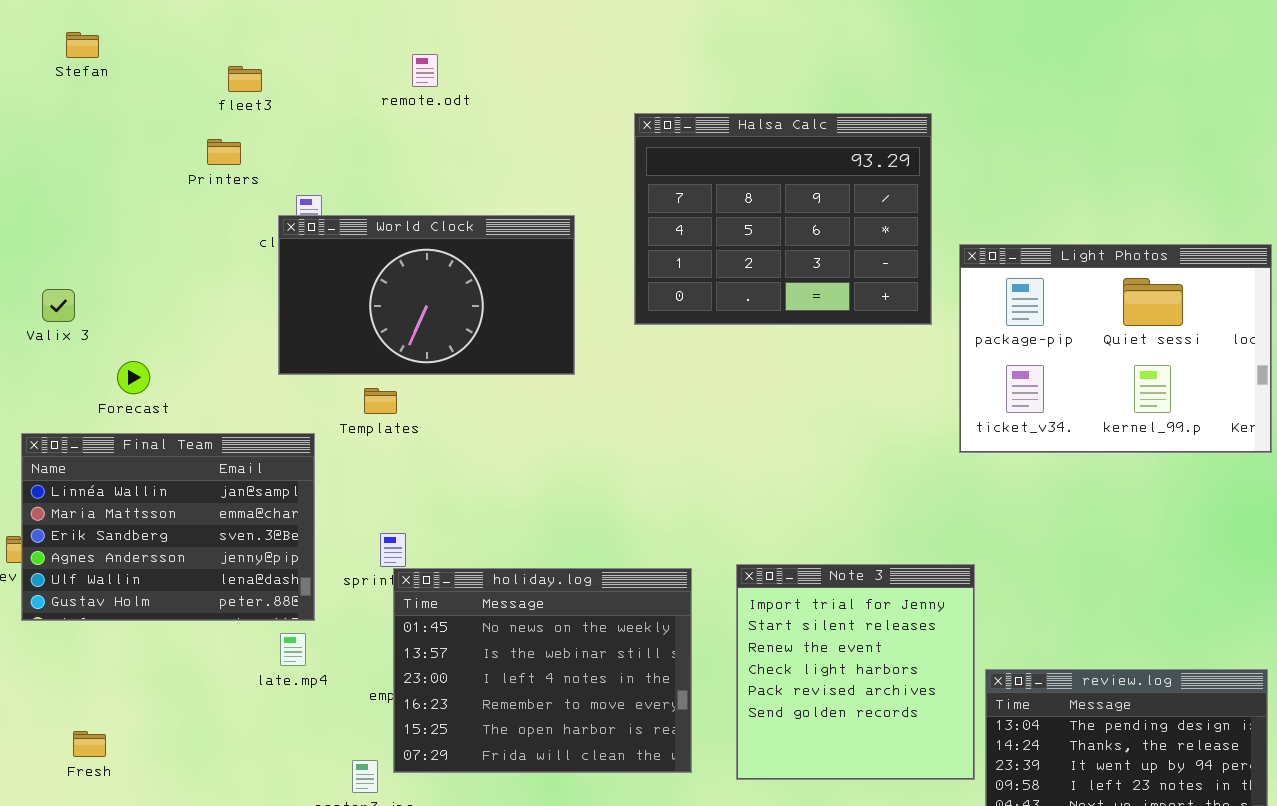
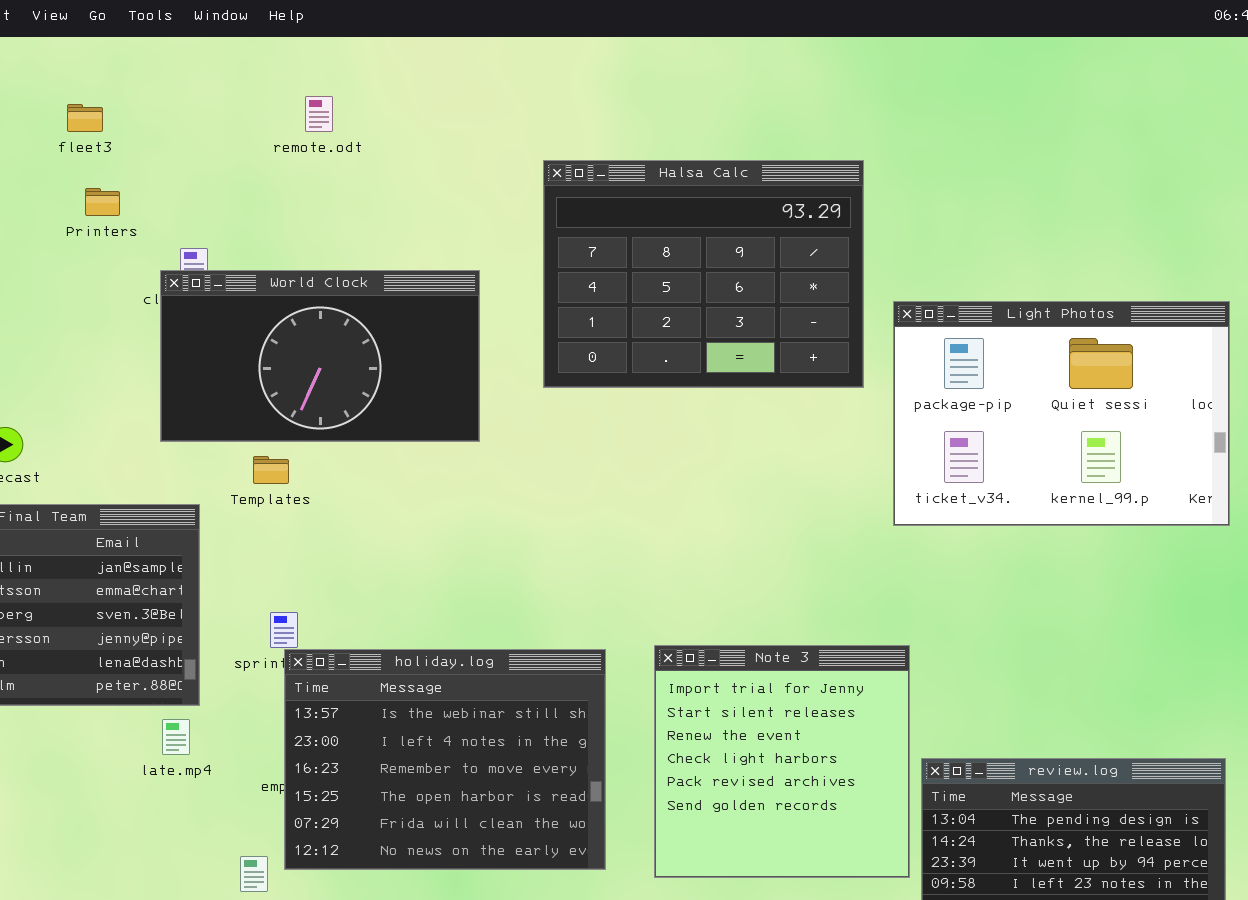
fleet3: [228,66,262,92] -> [67,104,103,132], moved
holiday.log: [393,568,692,773] -> [284,649,606,870], scrolled down 1 row

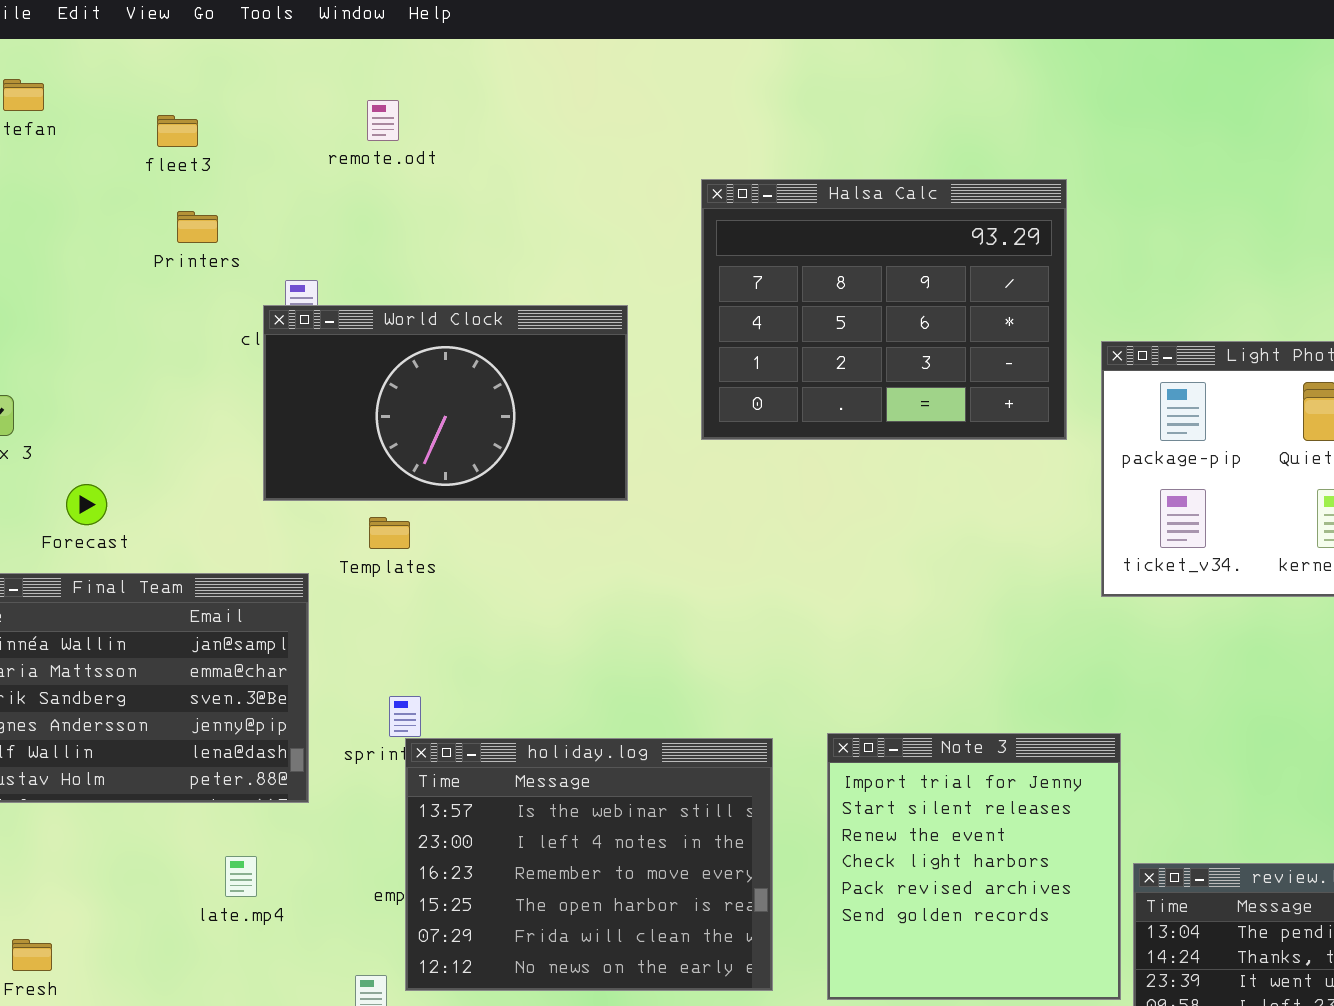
remote.odt: [305,96,333,132] -> [367,100,399,141], moved
late.mp4: [162,719,190,755] -> [225,856,257,897], moved

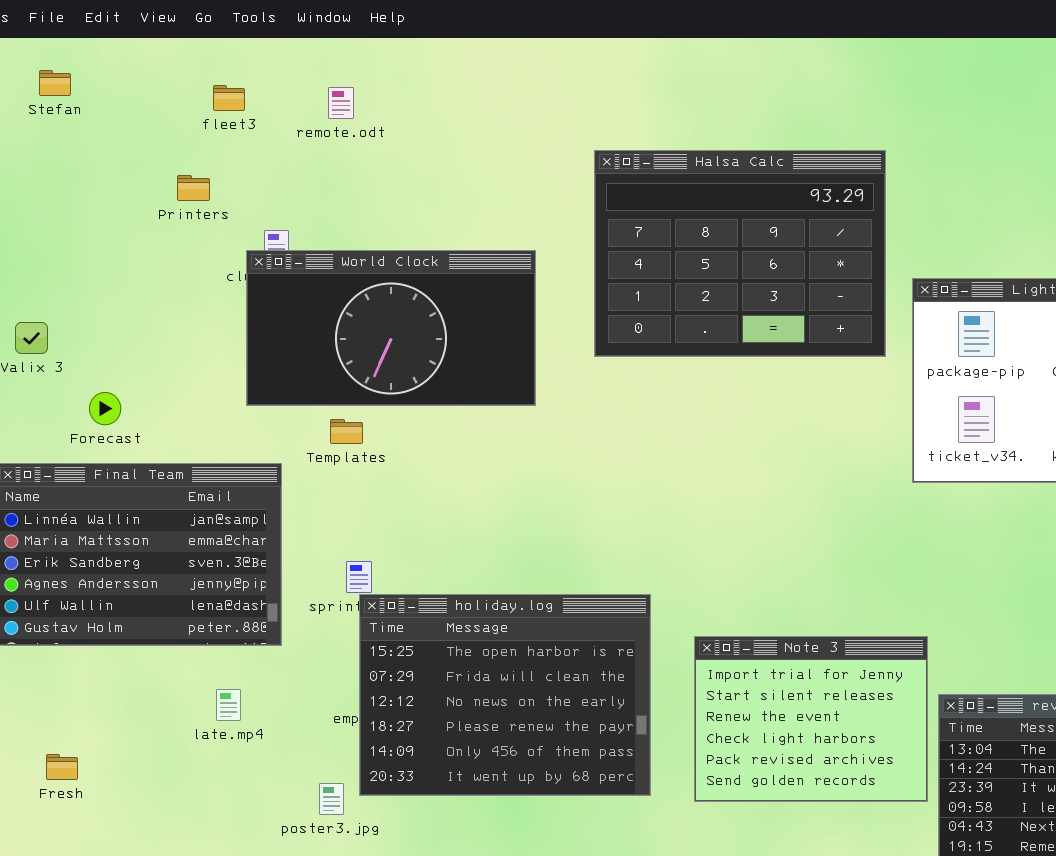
fleet3: [157,115,198,147] -> [213,85,245,111], moved
Note 3: [827,733,1121,1000] -> [694,636,928,802], resized
holiday.log: [405,738,773,991] -> [359,594,651,796], scrolled down 3 rows

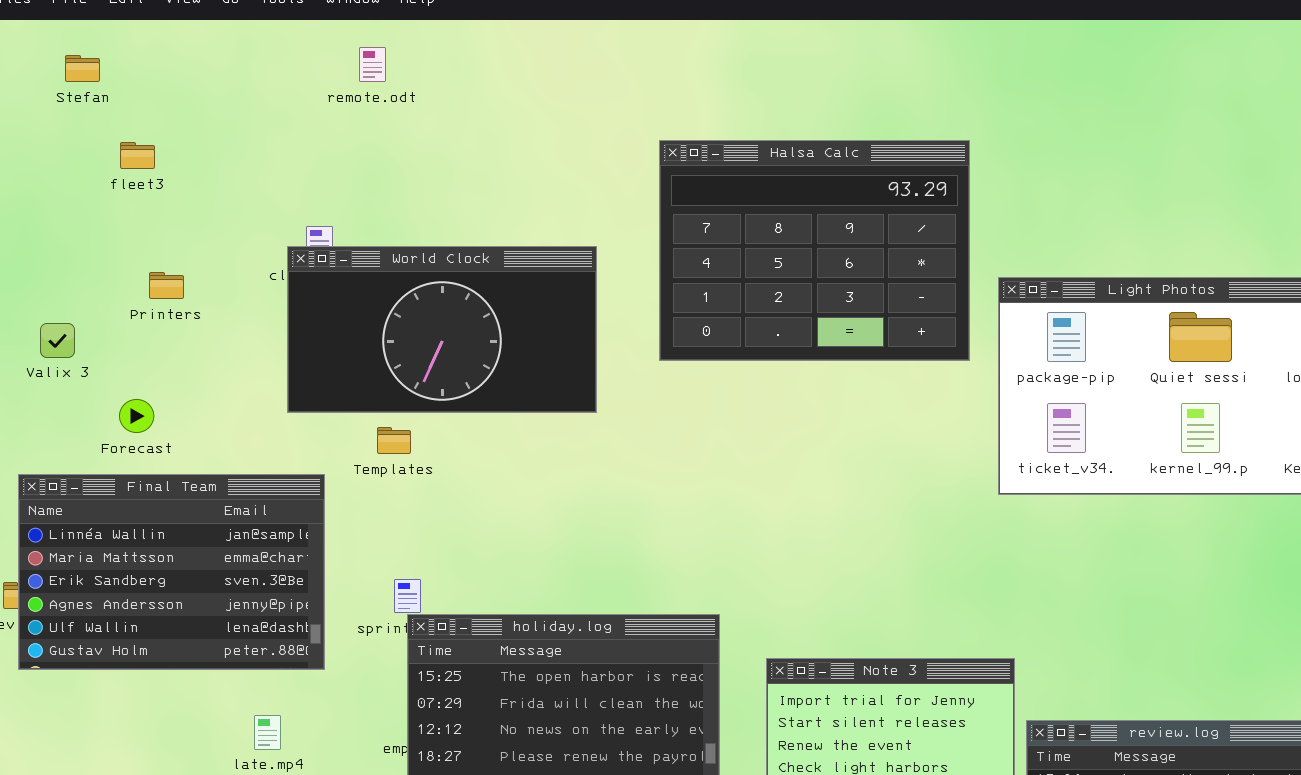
fleet3: [213,85,245,111] -> [120,142,155,169], moved
remote.odt: [328,87,354,119] -> [359,47,386,82], moved
Printers: [177,175,210,201] -> [149,272,184,299], moved

